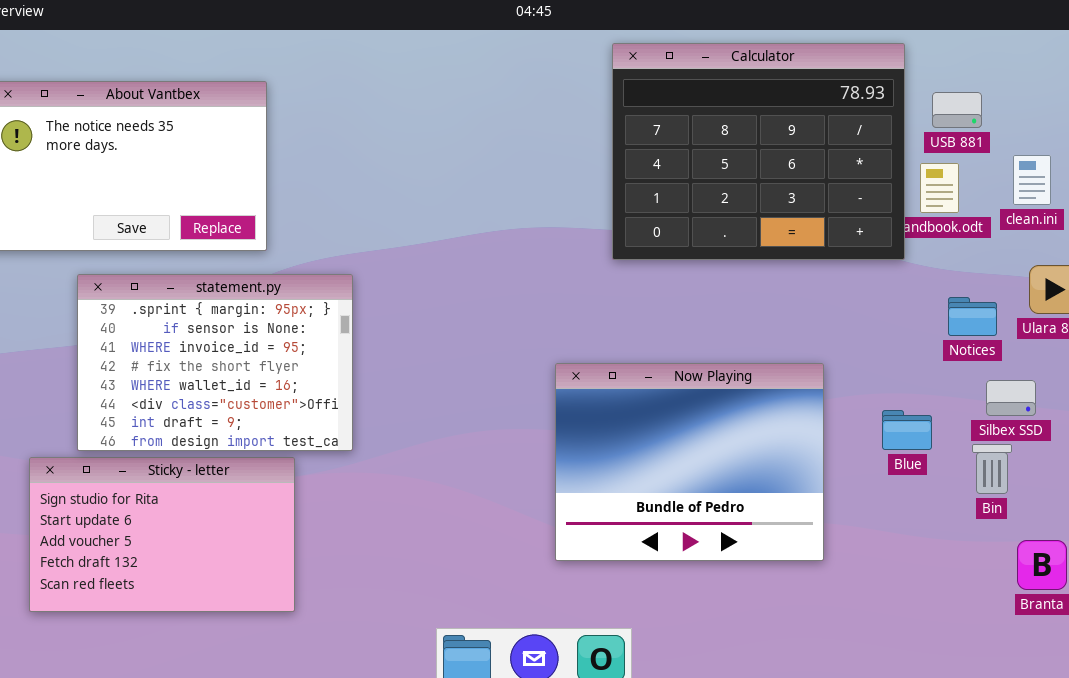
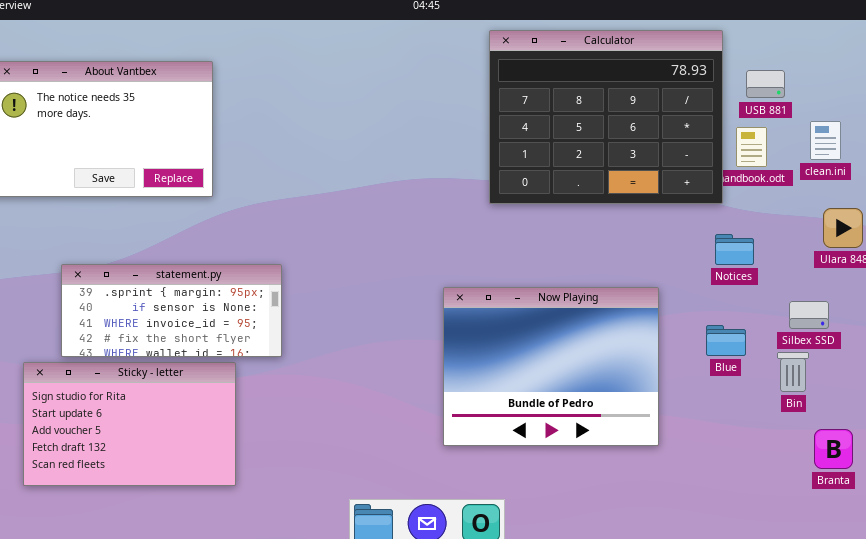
statement.py: [77,274,353,451] -> [61,264,282,357], resized
Notices: [948,297,997,336] -> [715,234,754,265], moved

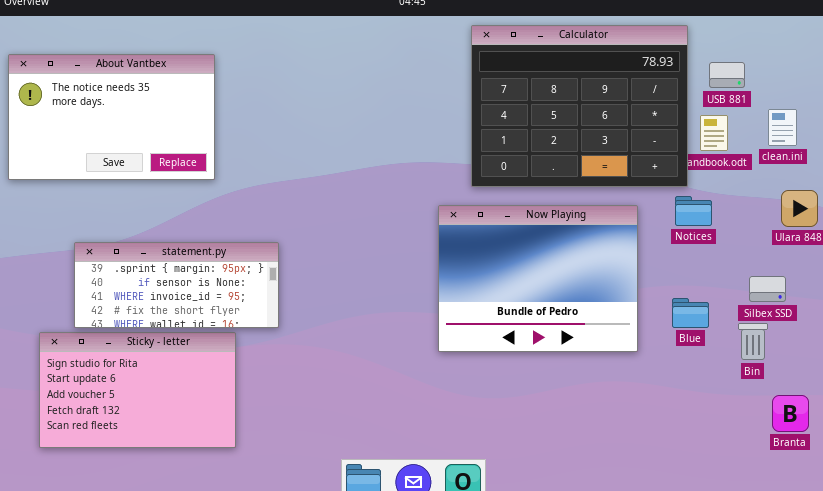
Notices: [715,234,754,265] -> [675,196,712,226], moved
Now Playing: [443,287,659,446] -> [438,205,638,352], moved

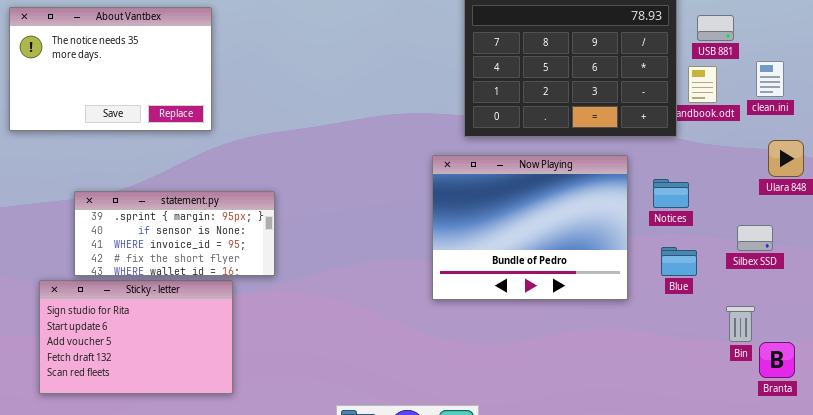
Notices: [675,196,712,226] -> [653,179,689,208], moved
Bin: [738,323,768,360] -> [726,306,755,342], moved

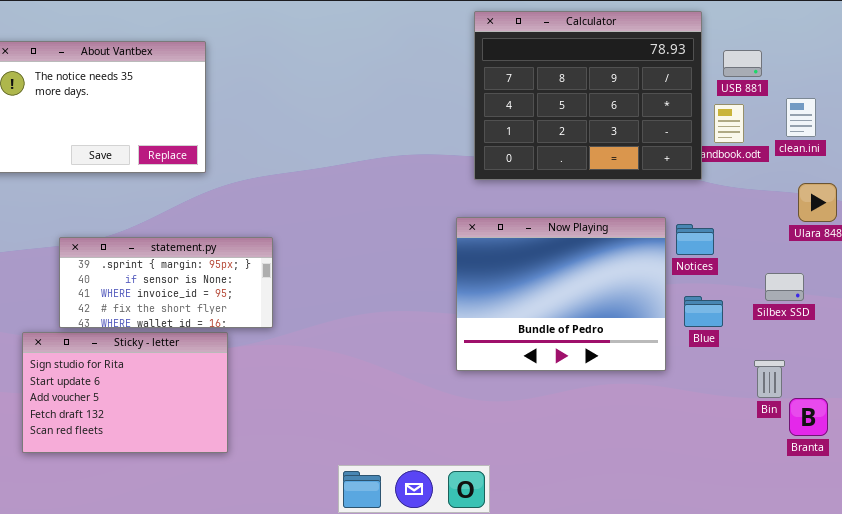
Now Playing: [432,155,628,300] -> [456,217,666,371], moved

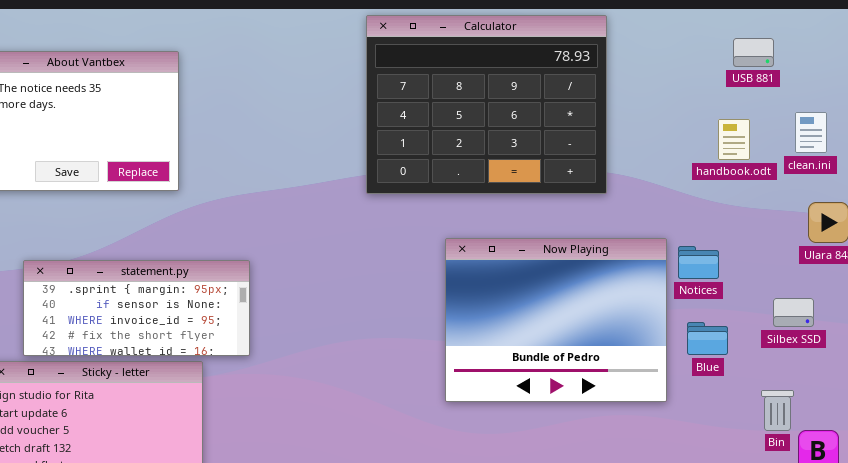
Calculator: [474,11,702,180] -> [366,15,607,194], moved
USB 881: [723,50,762,77] -> [733,38,774,67], moved

